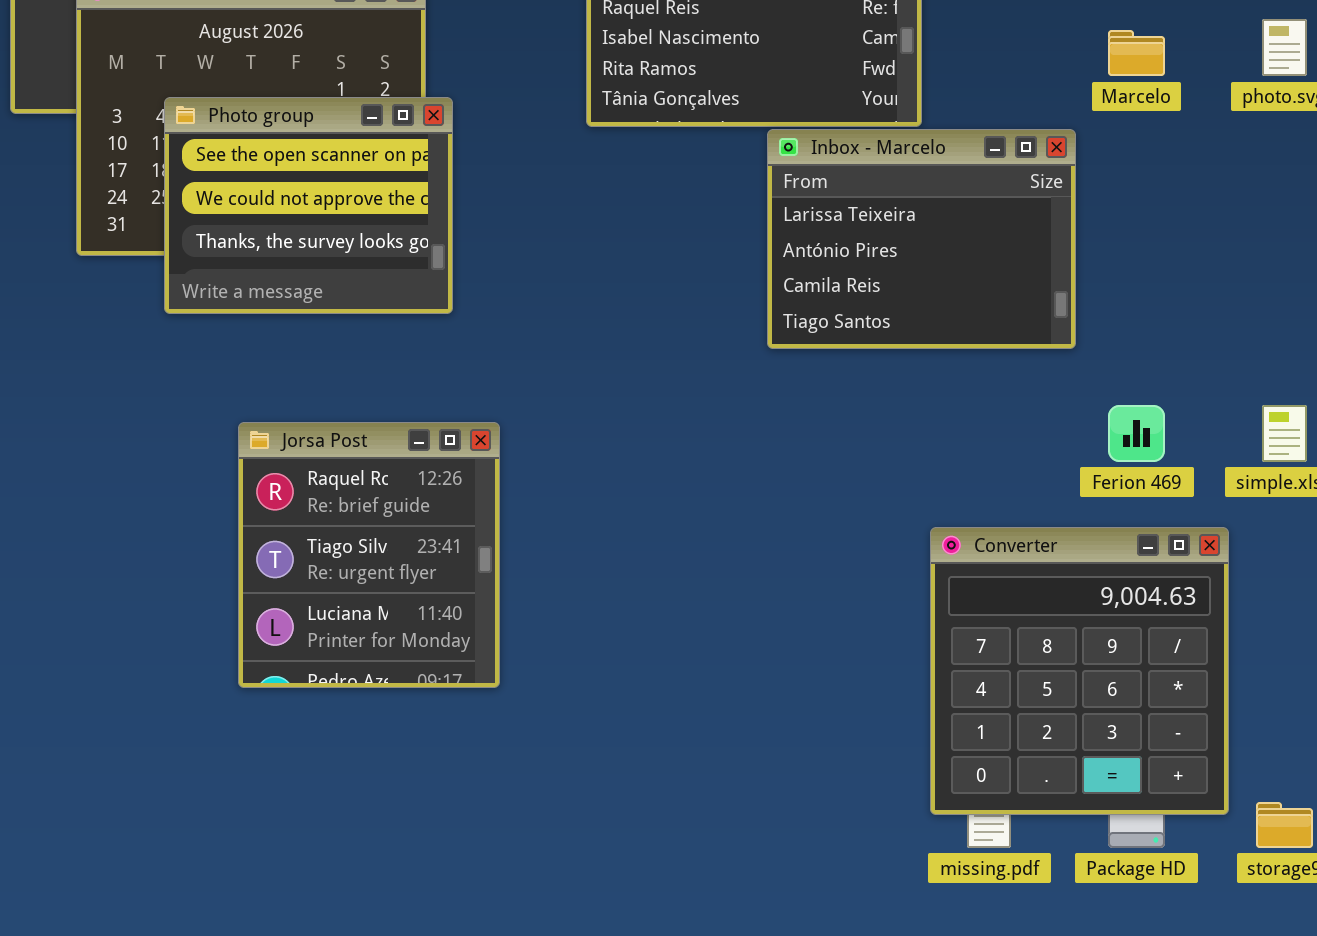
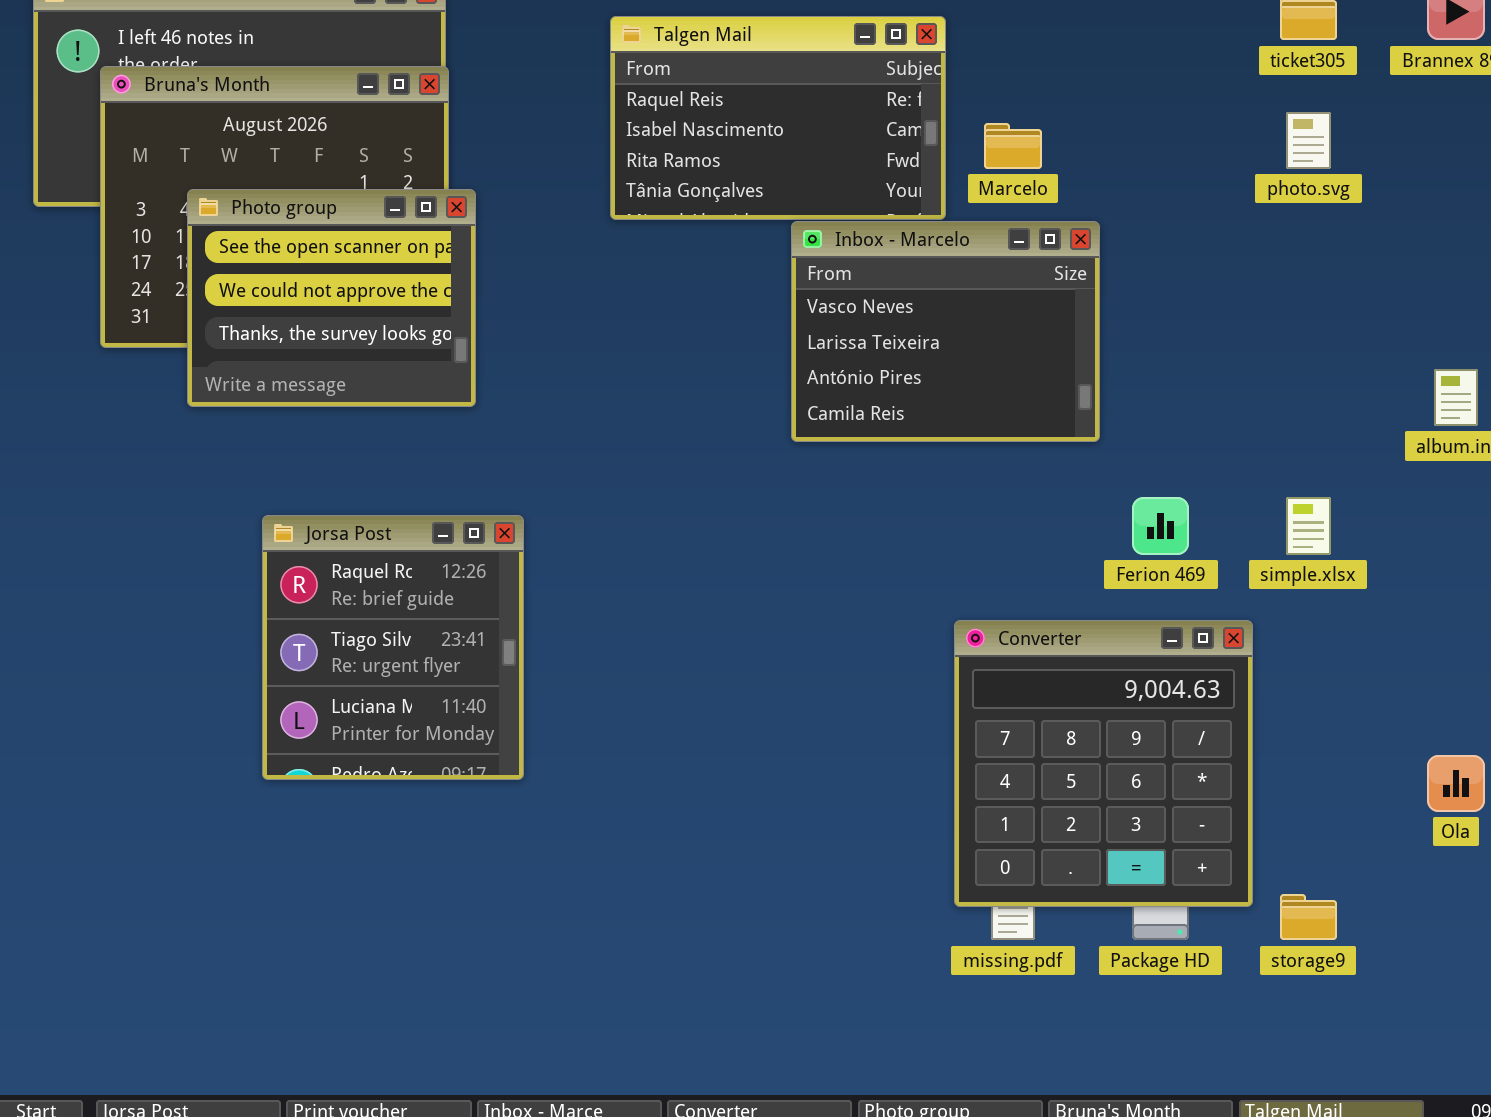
Marcelo: [1108,30,1165,76] -> [984,123,1042,169], moved
Inbox - Marcelo: [767,129,1076,349] -> [791,221,1100,442], scrolled up 1 row

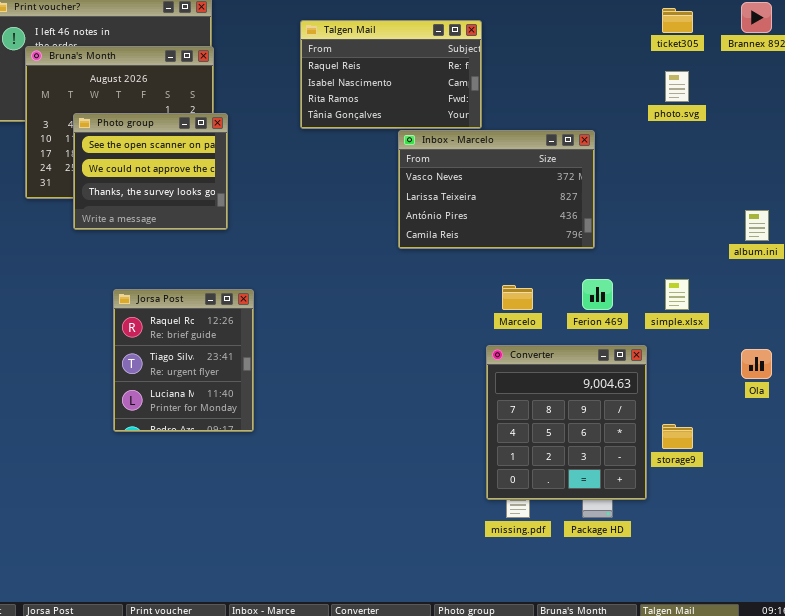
Marcelo: [984,123,1042,169] -> [502,285,533,310], moved
Inbox - Marcelo: [791,221,1100,442] -> [398,130,595,249], resized
Ola: [1427,755,1485,812] -> [741,349,772,379], moved
storage9: [1280,894,1337,940] -> [662,424,693,449], moved

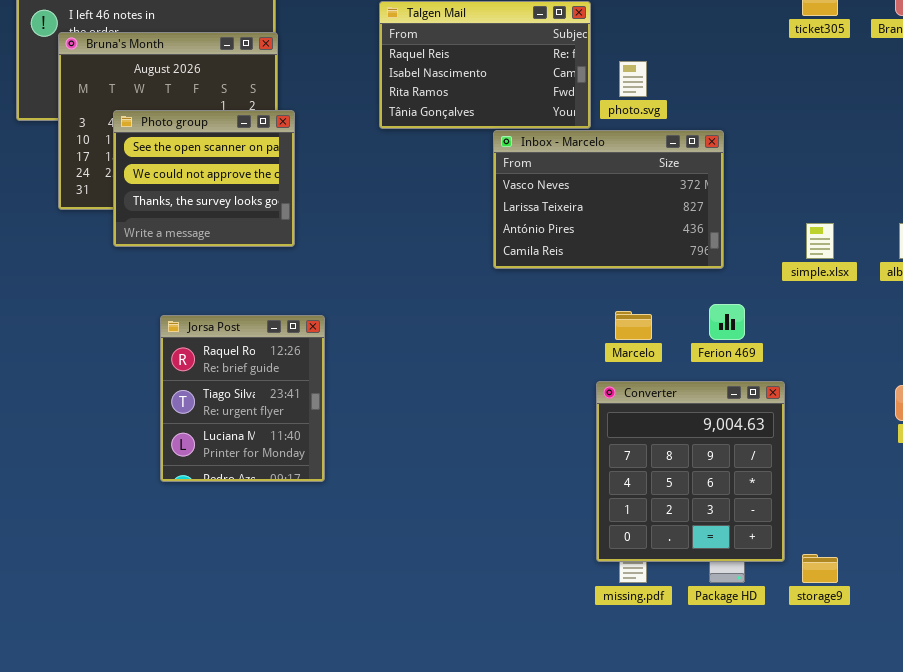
photo.svg: [665,71,689,102] -> [619,61,647,97], moved
simple.xlsx: [665,279,689,310] -> [806,223,834,259], moved
storage9: [662,424,693,449] -> [802,554,838,583], moved

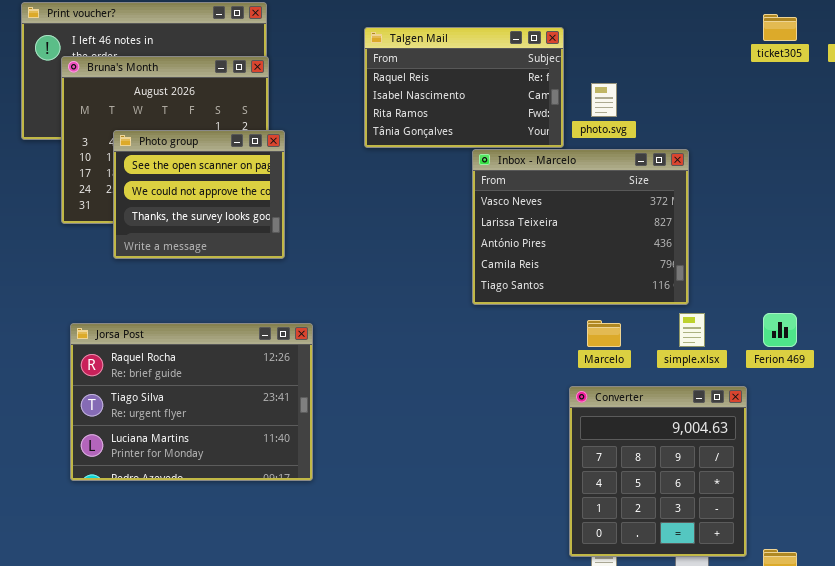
Inbox - Marcelo: [493,130,724,269] -> [472,149,689,305], resized
simple.xlsx: [806,223,834,259] -> [679,313,705,347], moved
Ferion 469: [709,304,745,340] -> [763,313,797,347], moved
Jorsa Post: [160,315,325,482] -> [70,323,313,481], resized

